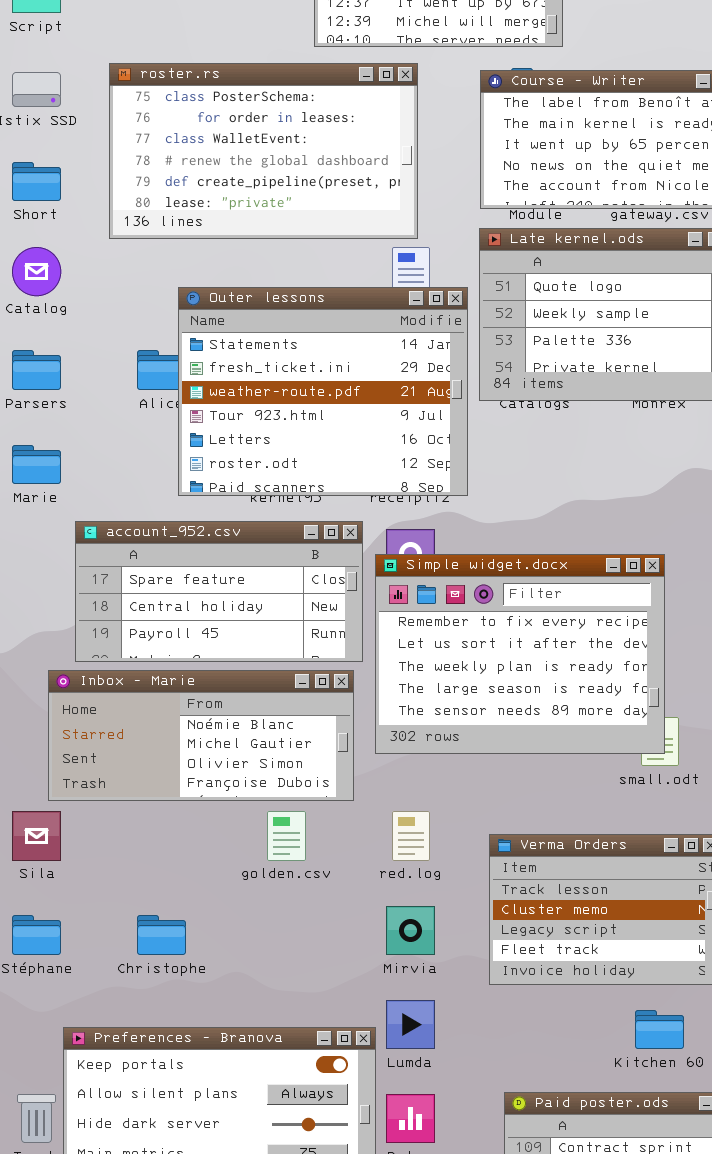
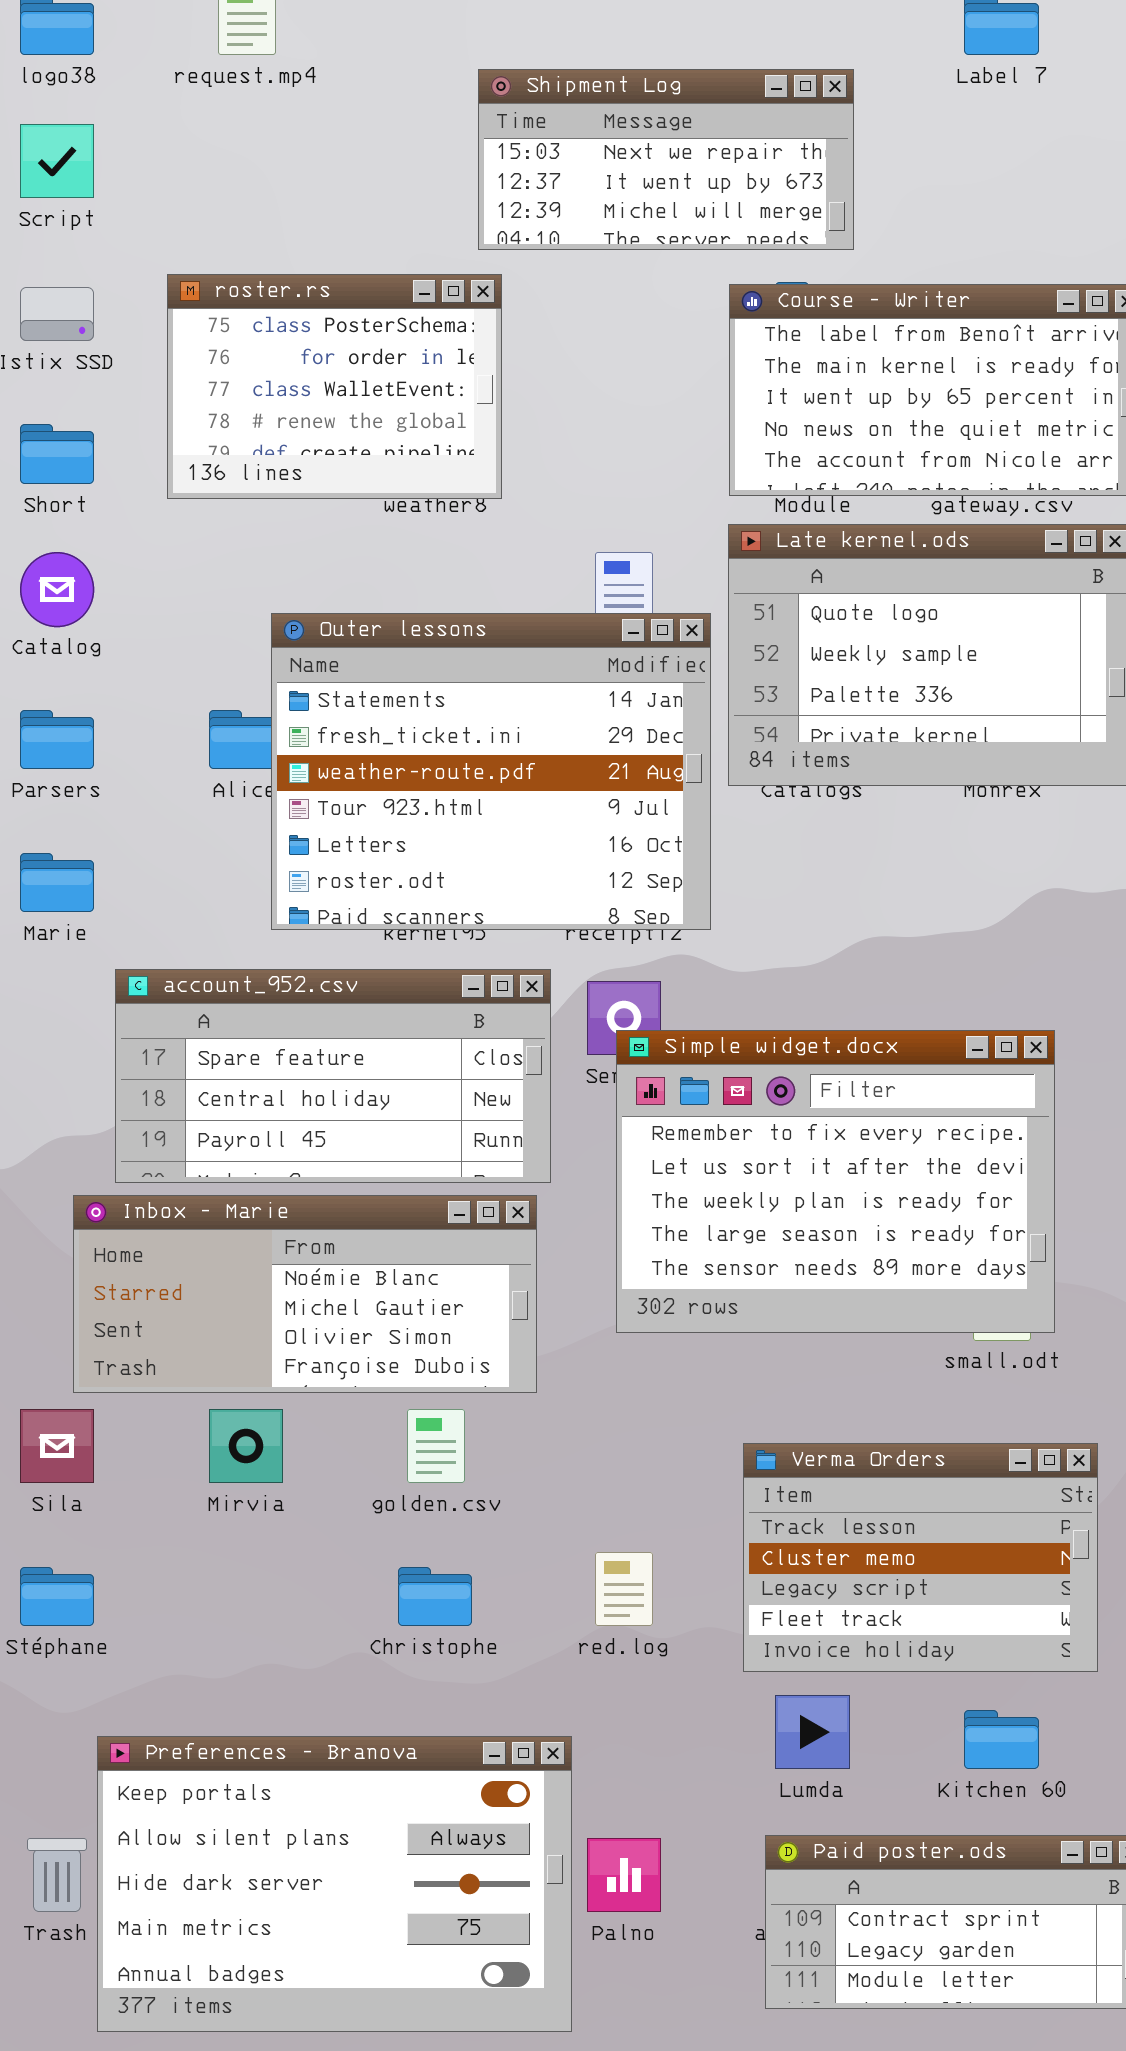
roster.rs: [109,63,418,239] -> [167,274,502,499], resized
Simple widget.docx: [375,554,665,754] -> [616,1030,1055,1333], moved
red.log: [392,811,430,861] -> [595,1552,653,1626], moved
Mirvia: [386,906,435,955] -> [209,1409,283,1483], moved
Christophe: [137,915,186,955] -> [398,1567,472,1626], moved
Lumda: [386,1000,435,1049] -> [775,1695,850,1769], moved

